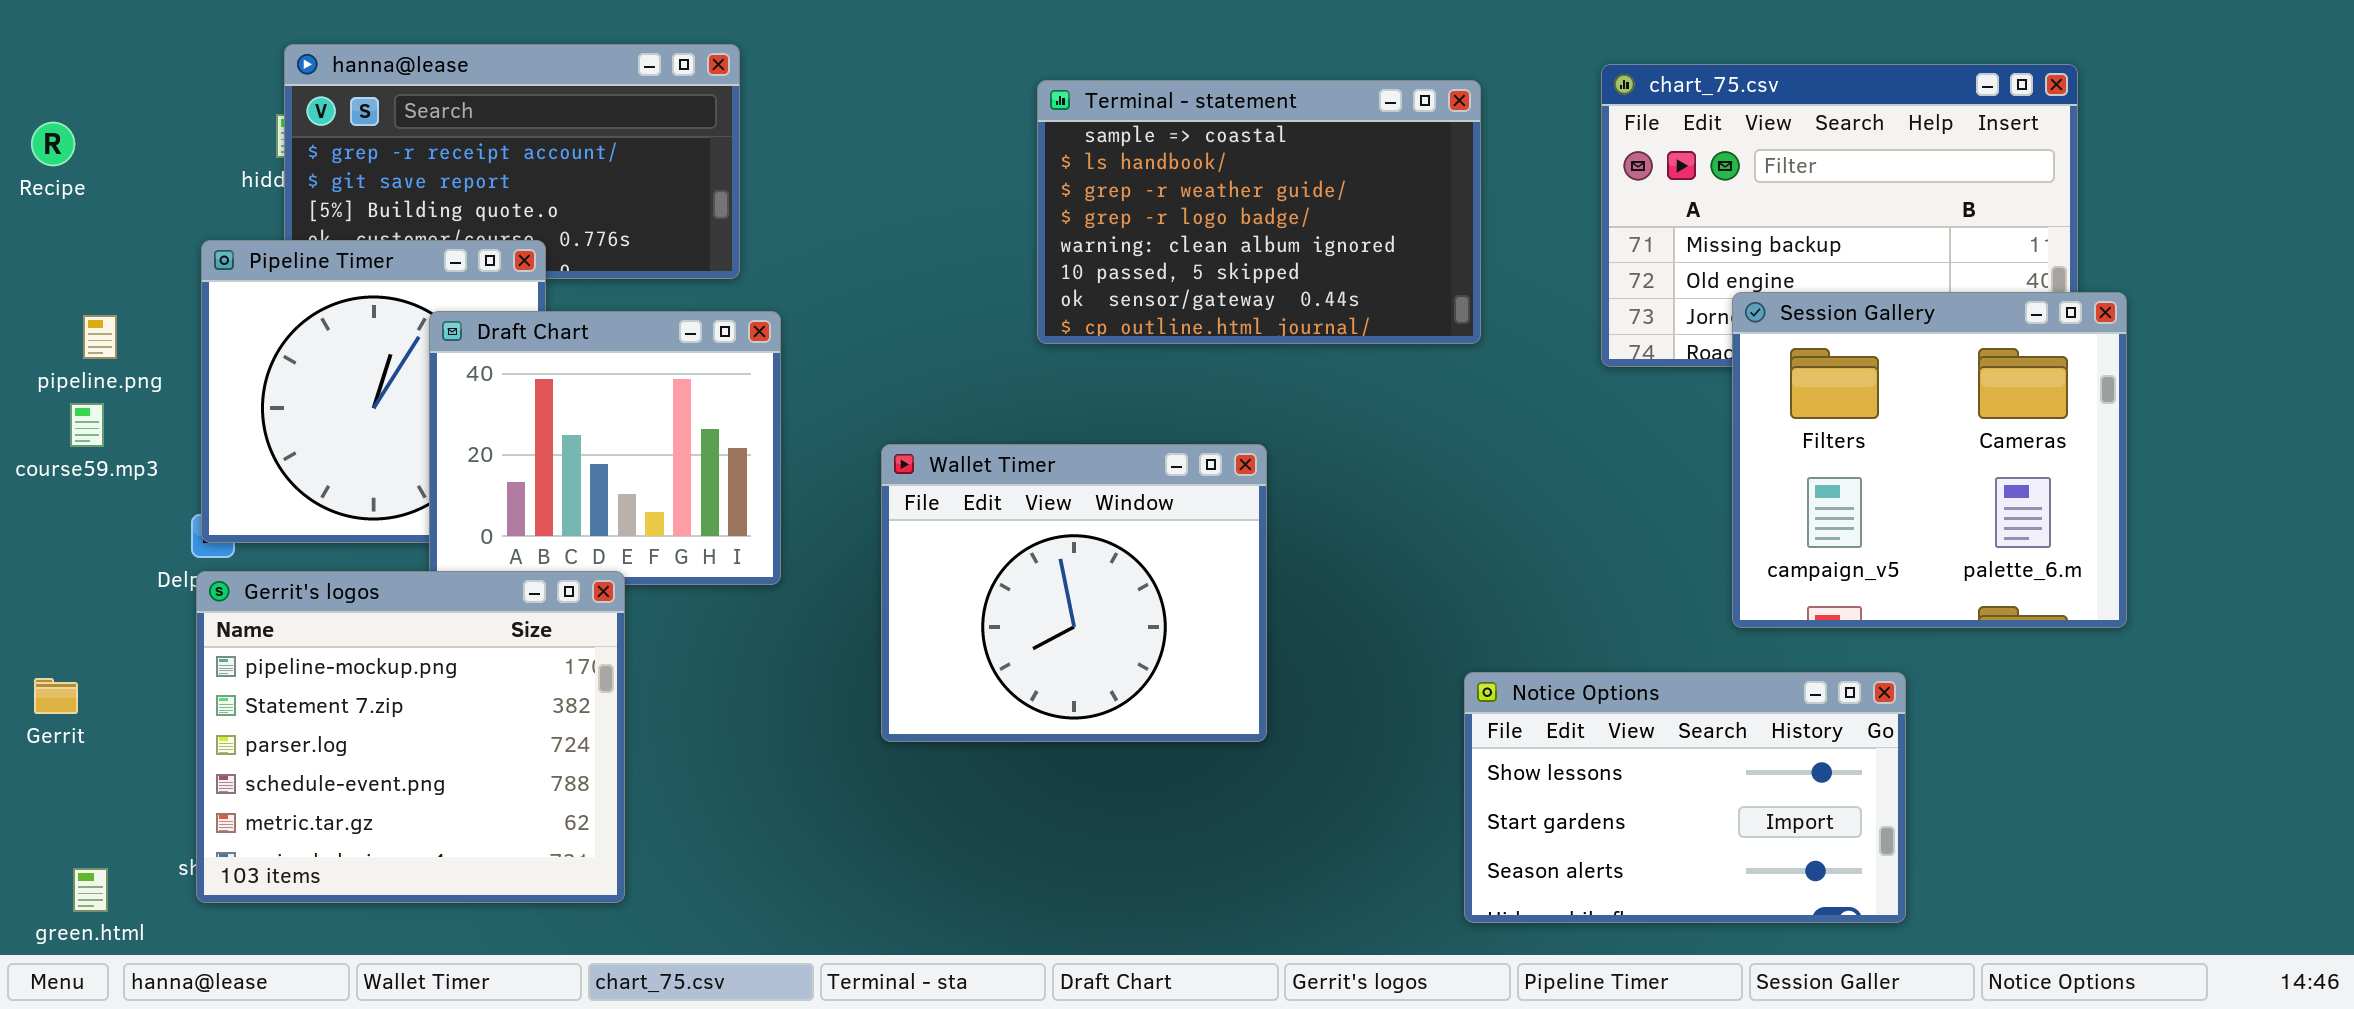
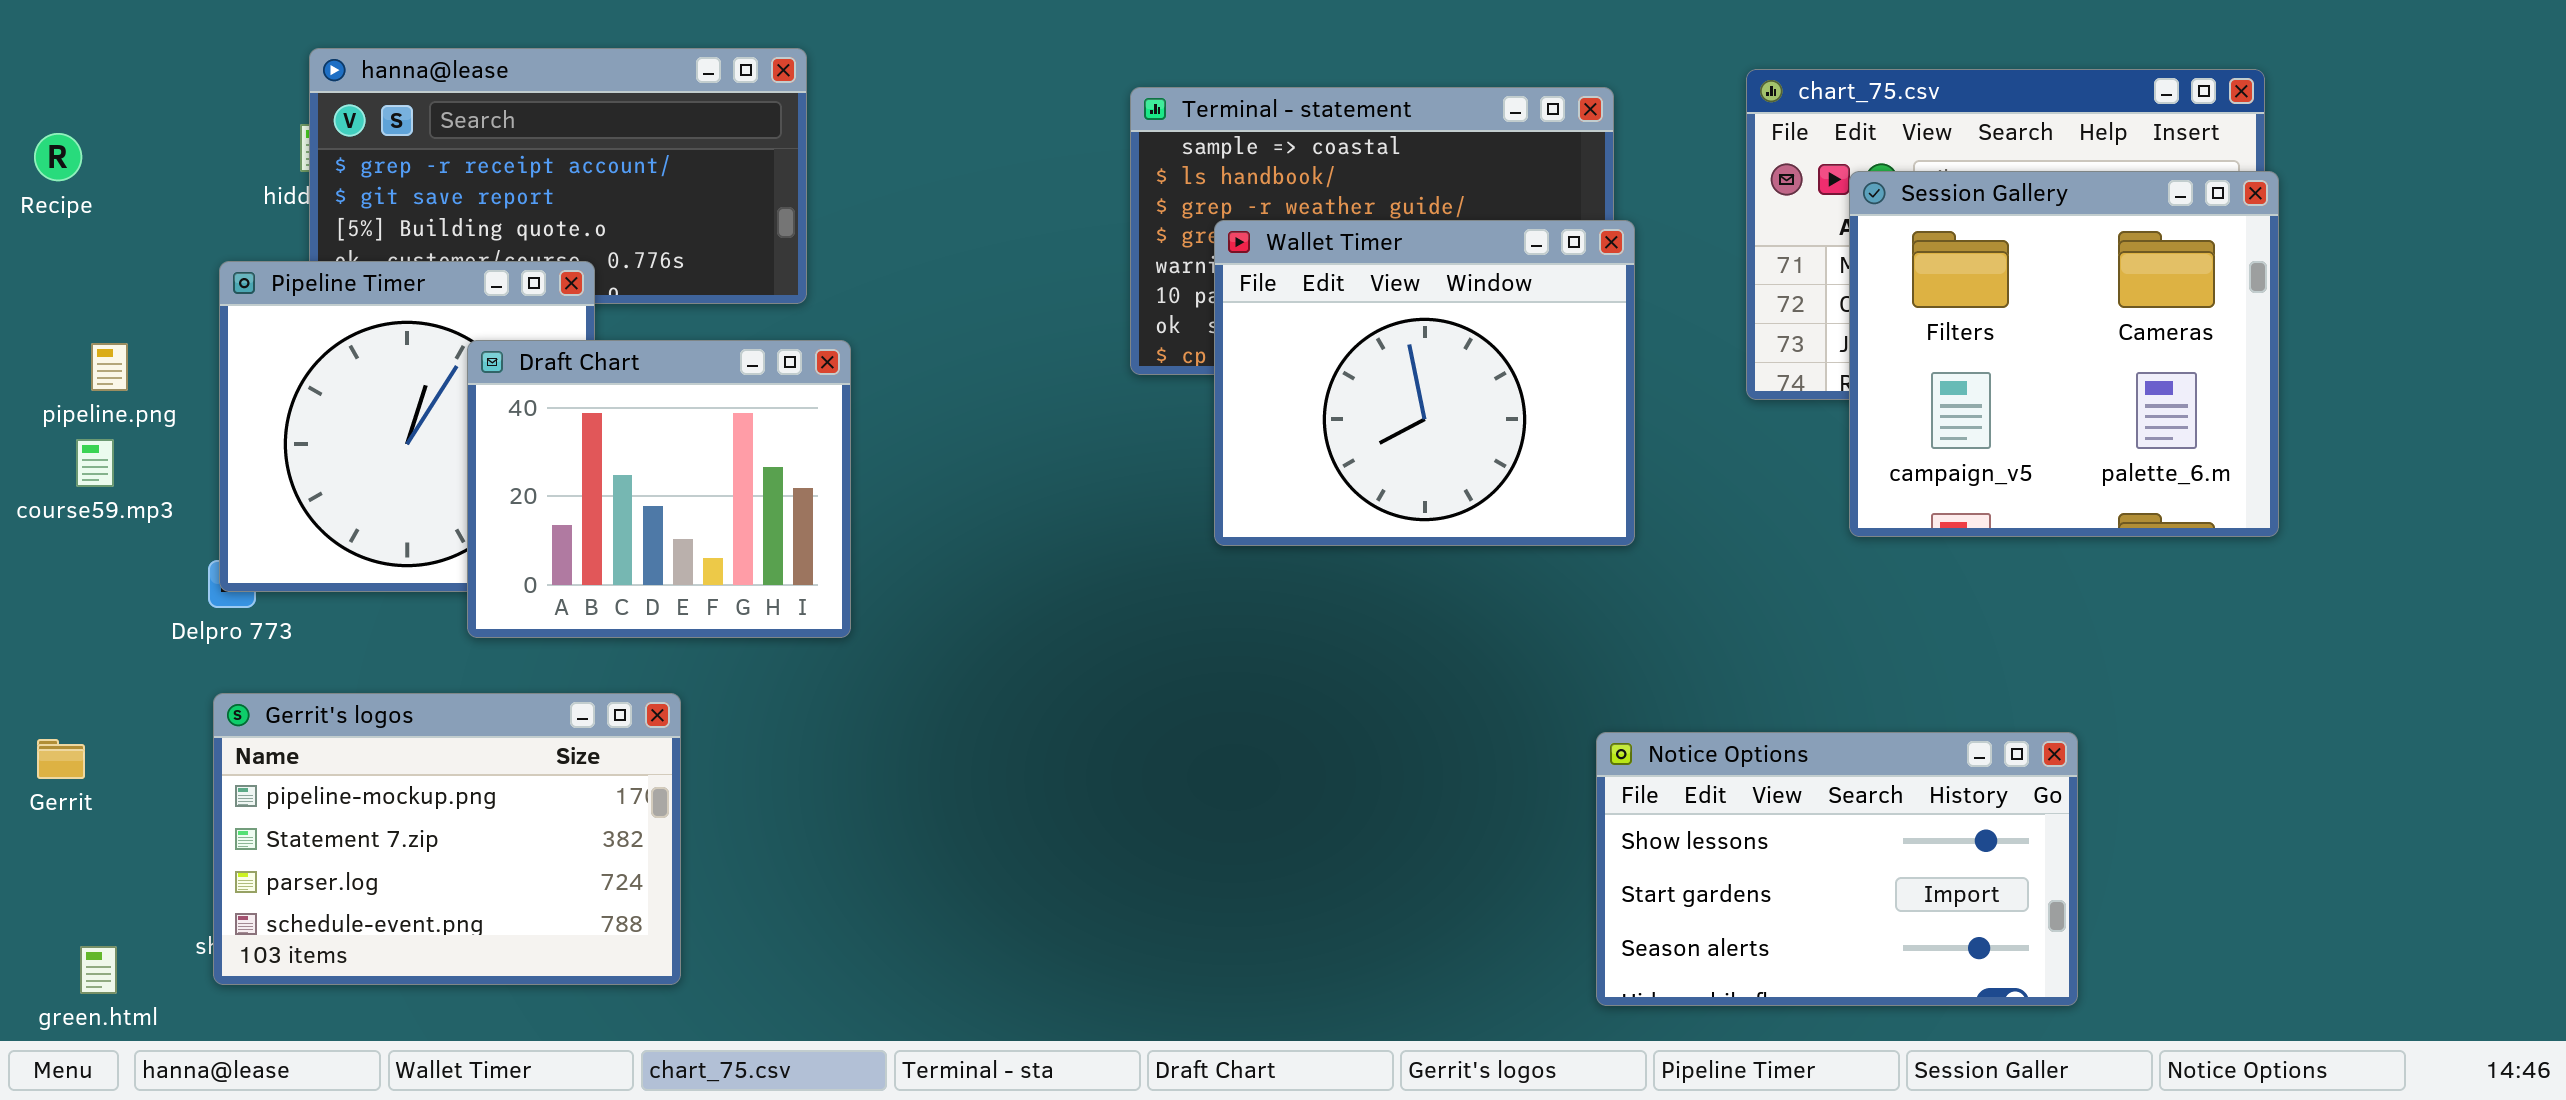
Session Gallery: [1732,292,2127,628] -> [1849,171,2279,537], moved
Wallet Timer: [881,444,1267,742] -> [1214,220,1635,546], moved
Gerrit's logos: [196,571,625,903] -> [213,693,681,985], resized

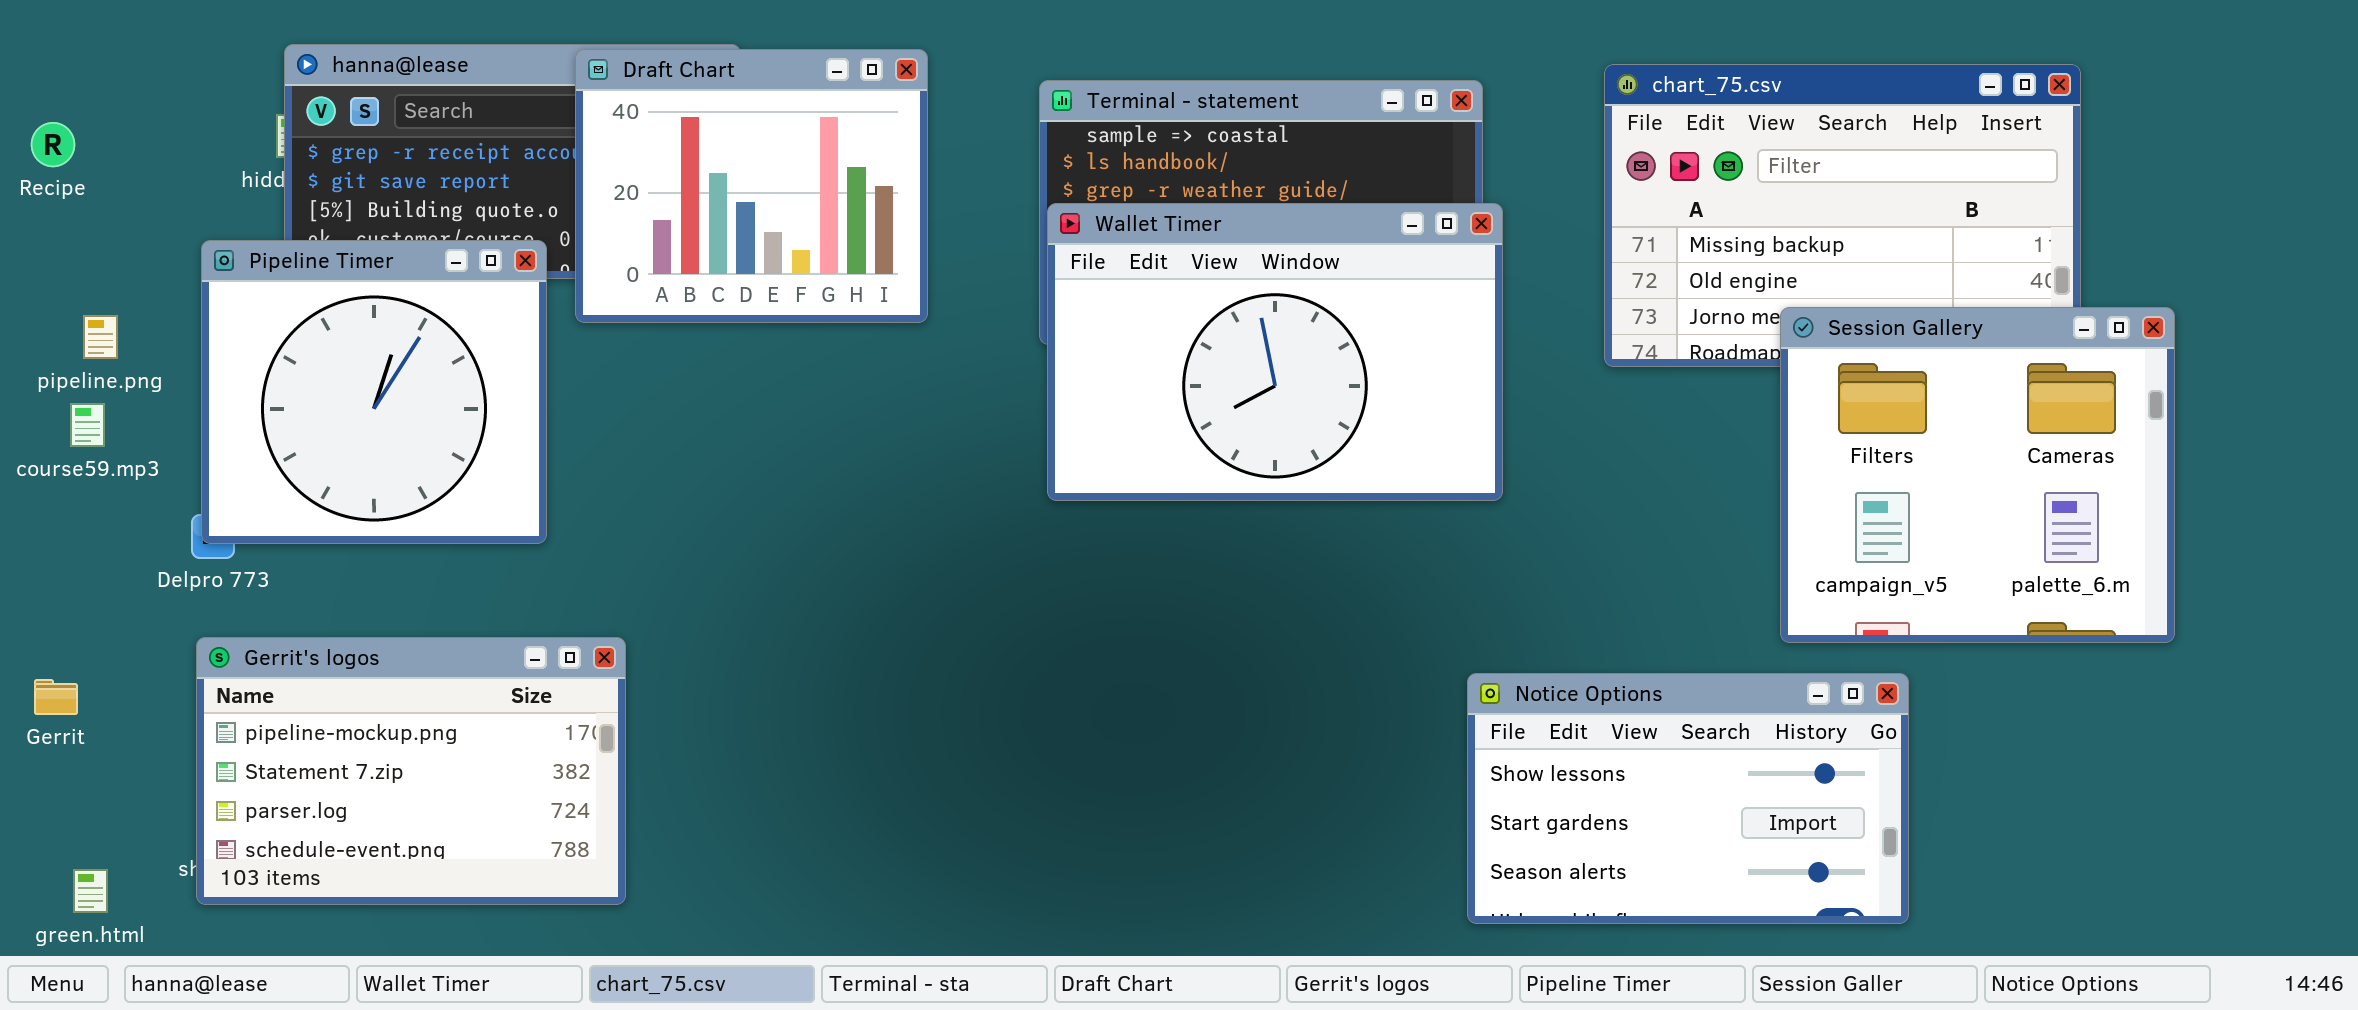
Session Gallery: [1849,171,2279,537] -> [1780,307,2175,643], moved
Wallet Timer: [1214,220,1635,546] -> [1047,203,1503,501], resized
Draft Chart: [467,340,851,638] -> [575,49,928,323], moved

